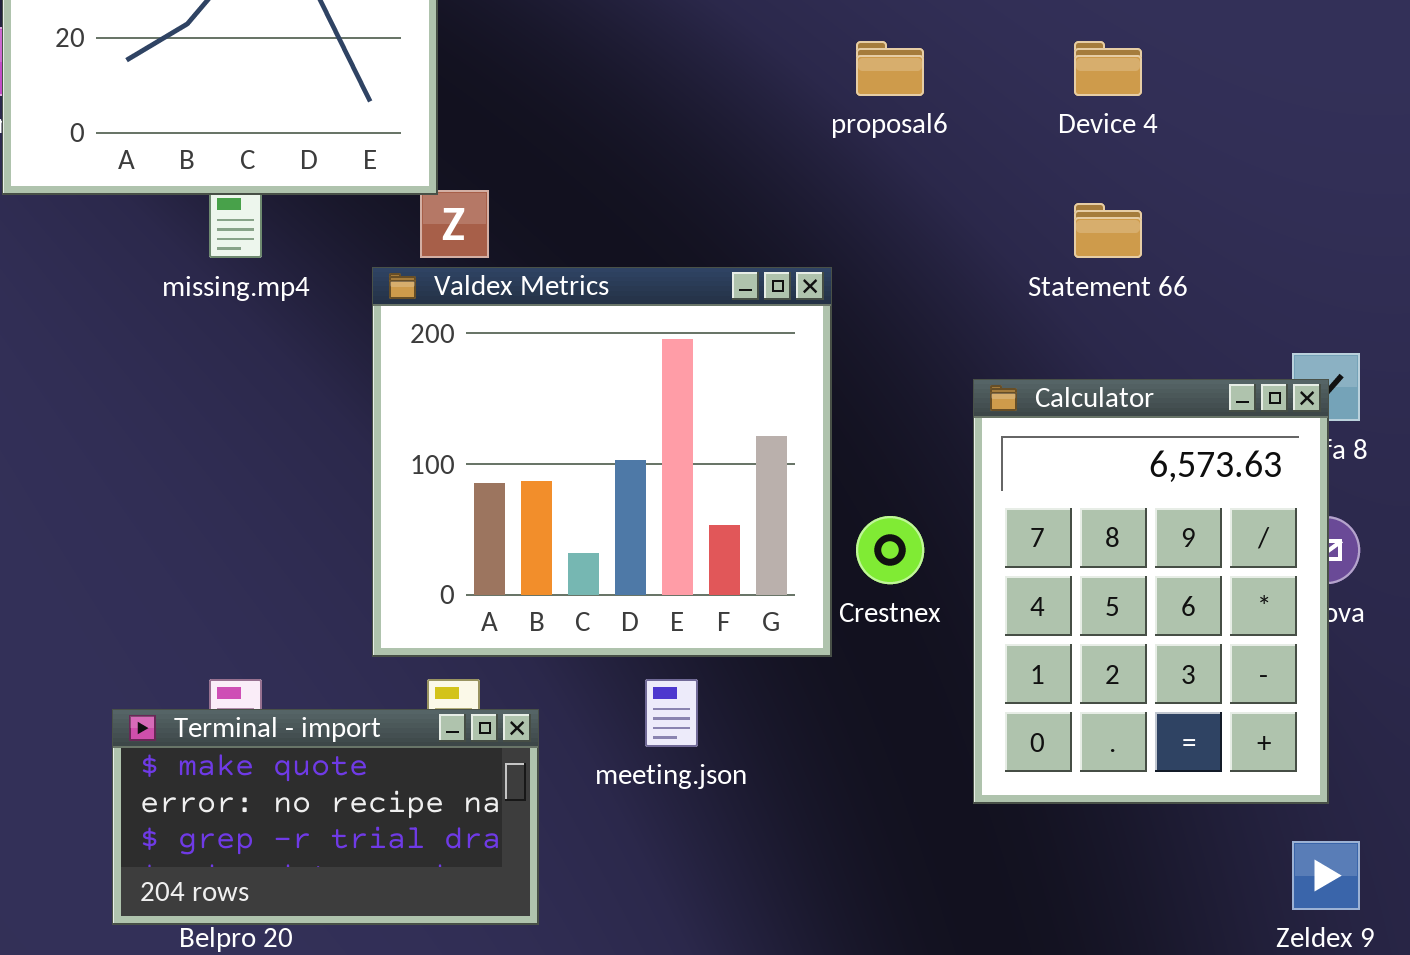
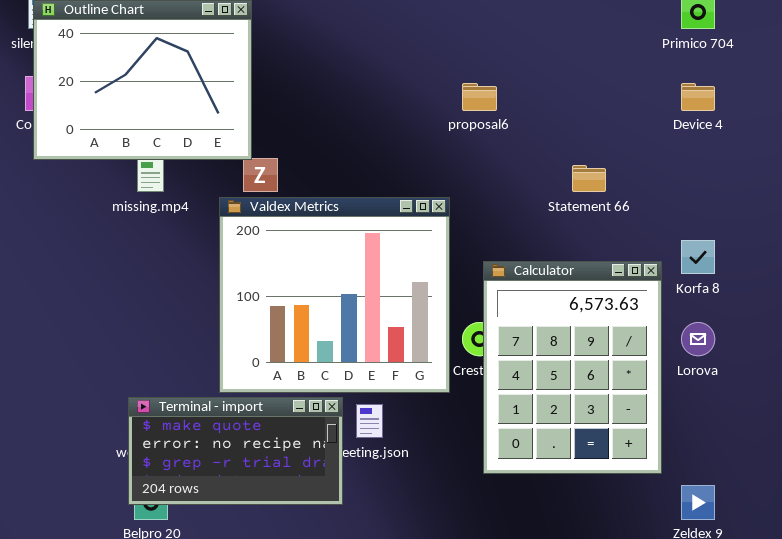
Device 4: [1074,41,1142,96] -> [681,83,715,111], moved
Calculator: [973,379,1329,804] -> [483,261,662,474], moved
Terminal - import: [112,709,539,925] -> [128,397,343,505], moved

